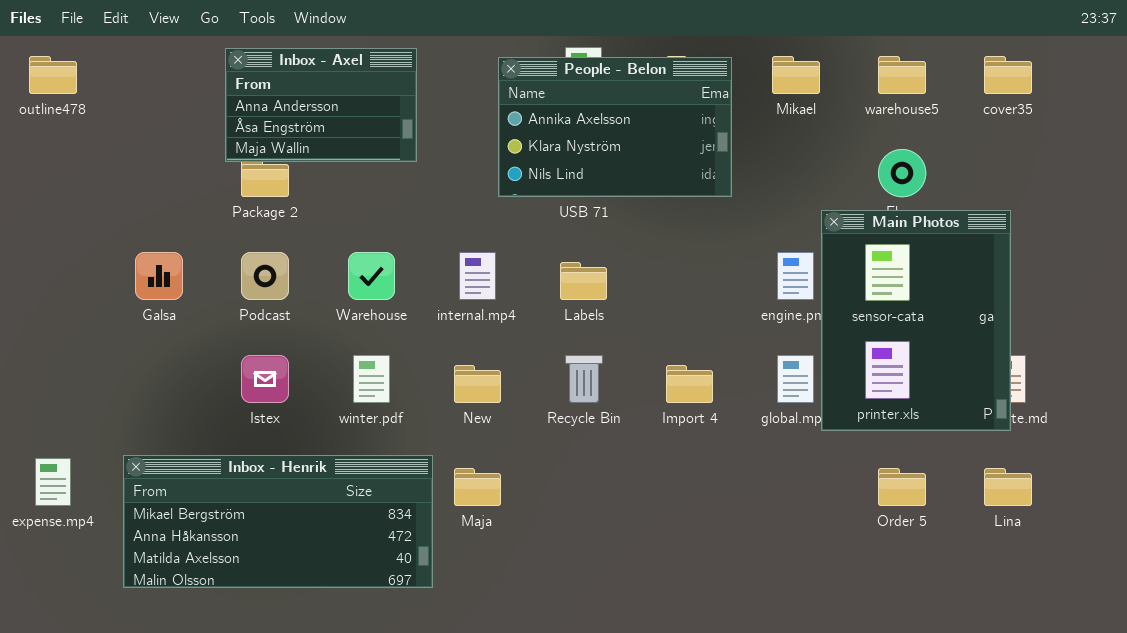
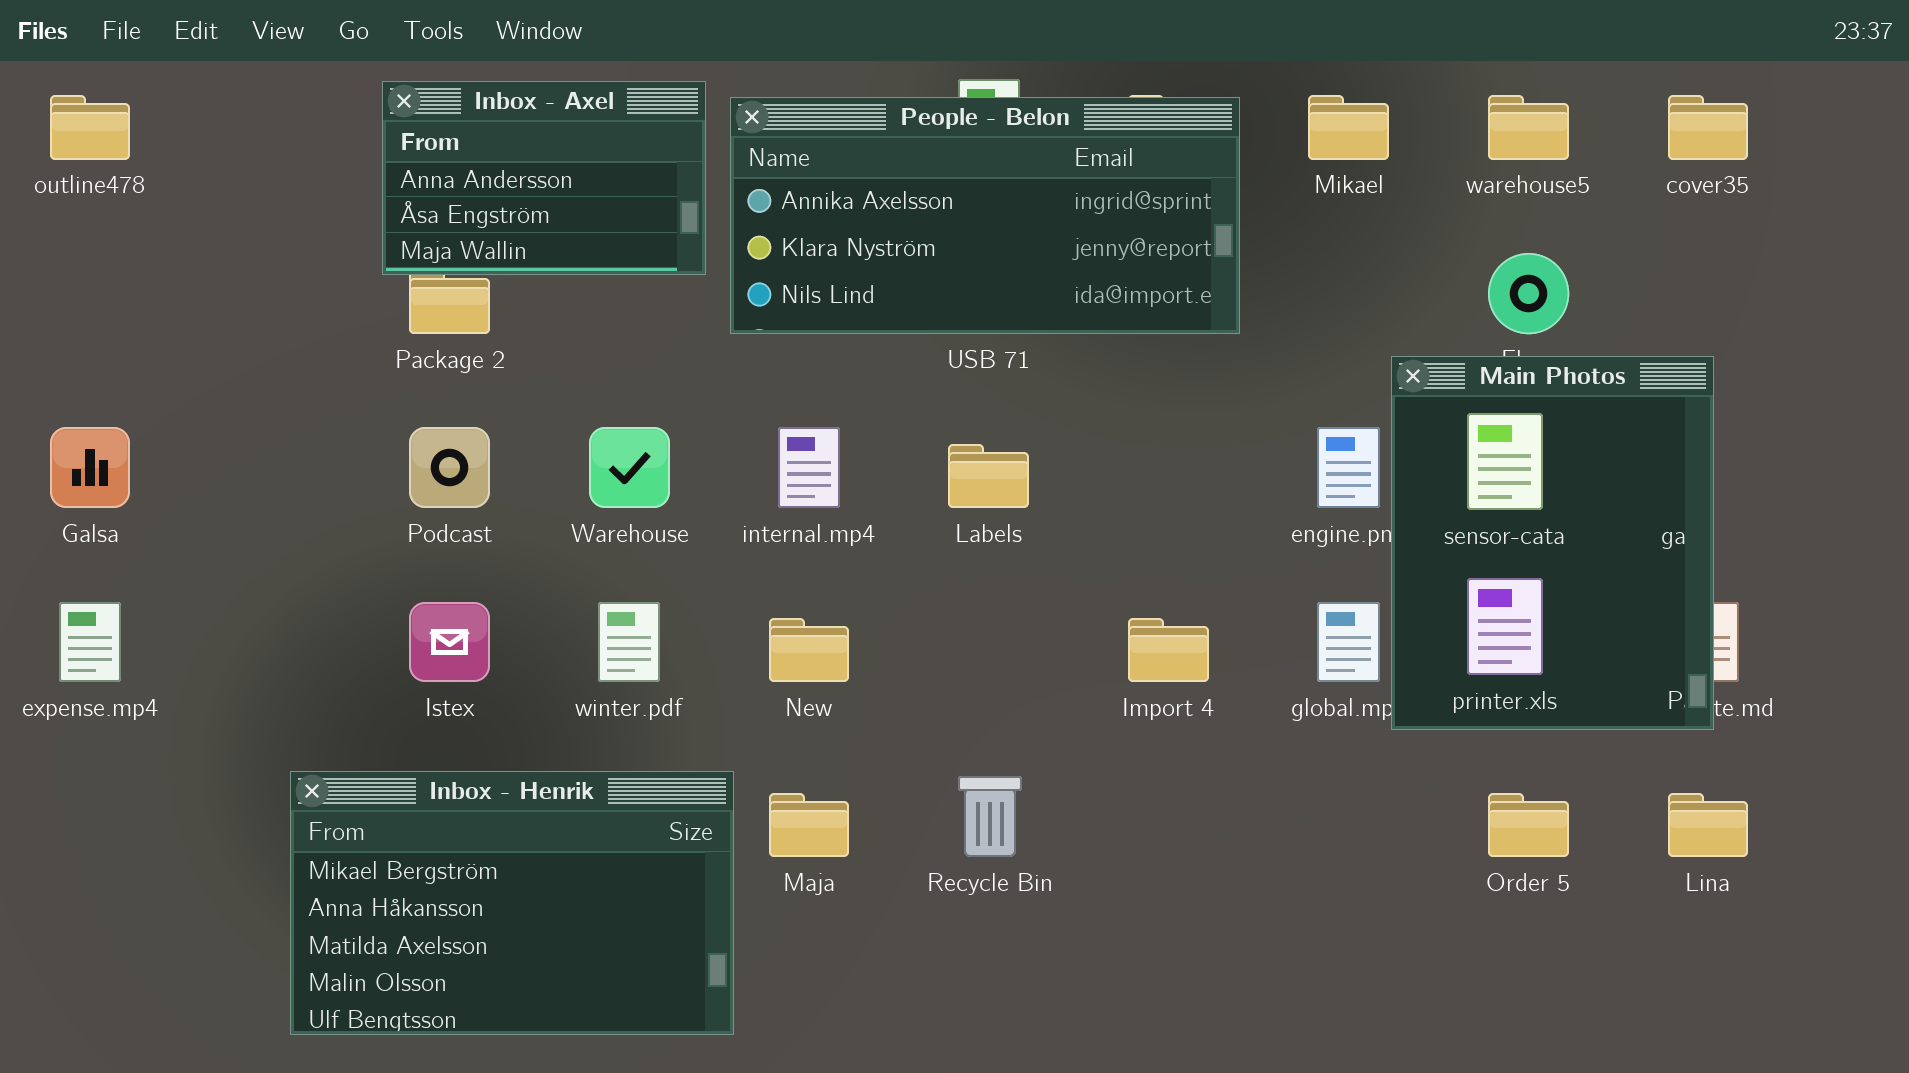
People - Belon: [498,57,732,197] -> [730,97,1240,334], resized
Galsa: [135,252,183,300] -> [50,427,130,508], moved
Recycle Bin: [565,355,603,403] -> [958,776,1022,857], moved
Inbox - Henrik: [123,455,433,588] -> [290,771,734,1035], resized
expense.mp4: [35,458,71,506] -> [59,602,121,682], moved

